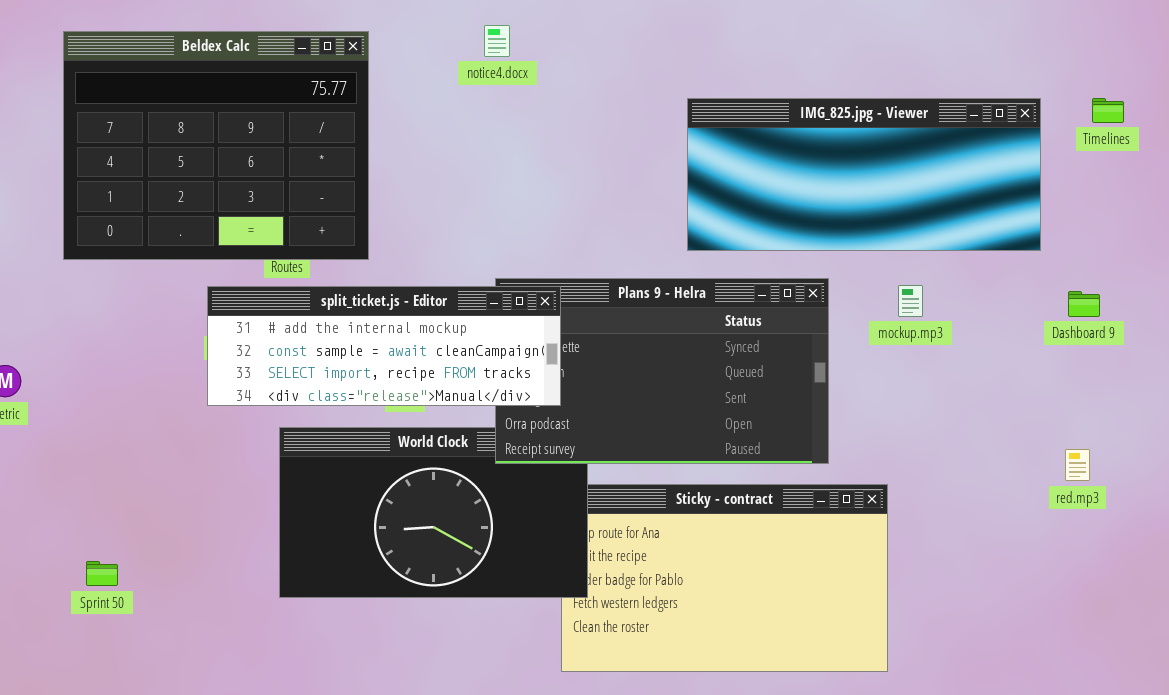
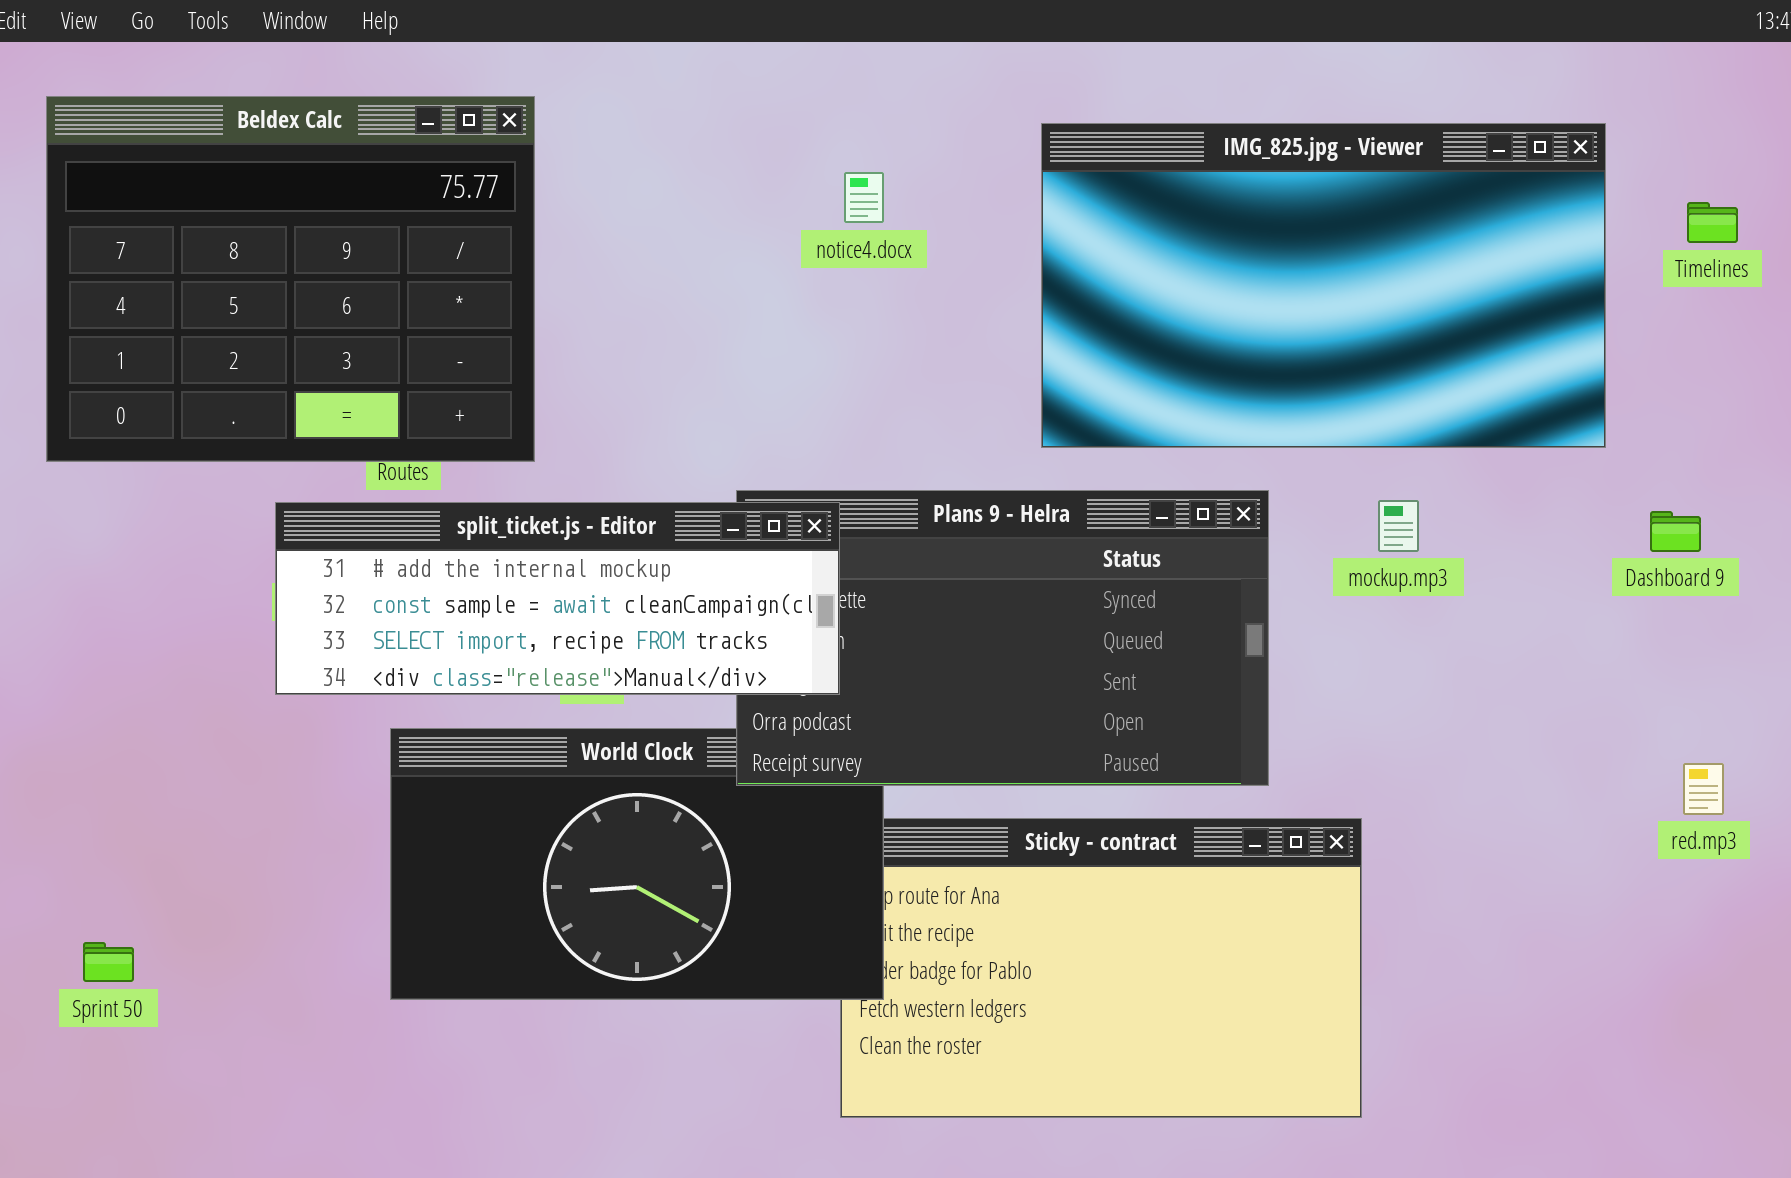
notice4.docx: [484,25,510,57] -> [844,172,884,223], moved
IMG_825.jpg - Viewer: [687,98,1041,251] -> [1041,123,1606,448], resized
red.mp3: [1065,449,1090,481] -> [1683,763,1724,815], moved

